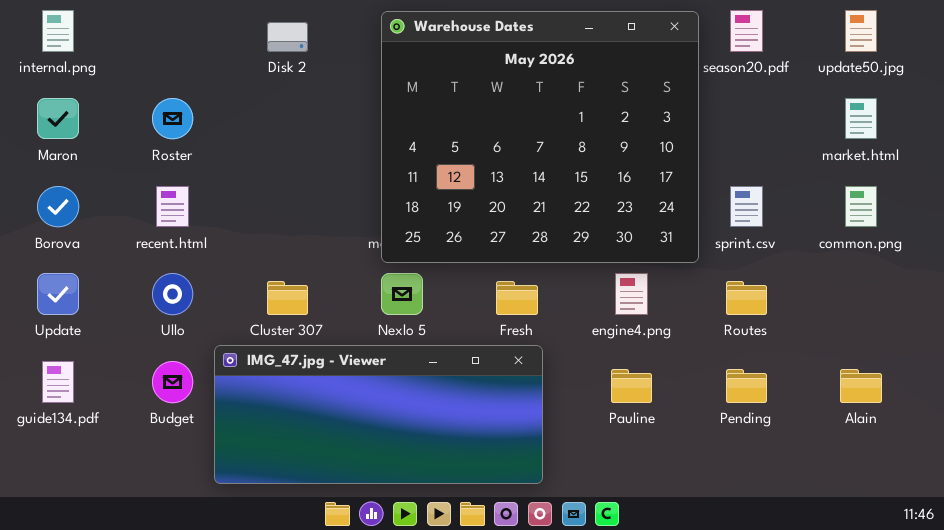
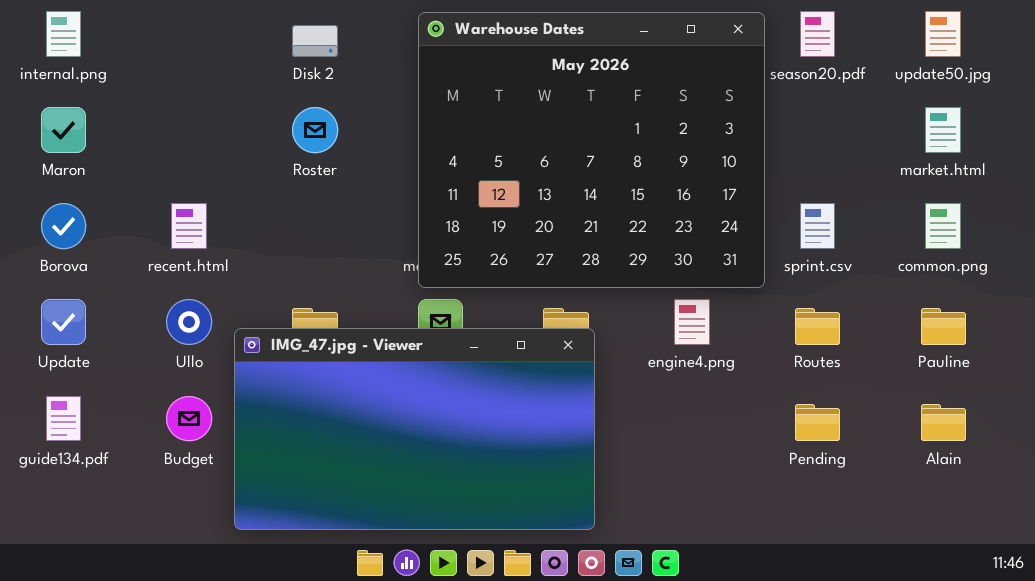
Roster: [152,98,193,139] -> [292,107,338,153], moved
IMG_47.jpg - Viewer: [214,345,543,484] -> [234,328,595,530], resized
Pauline: [611,369,652,403] -> [921,308,966,345], moved

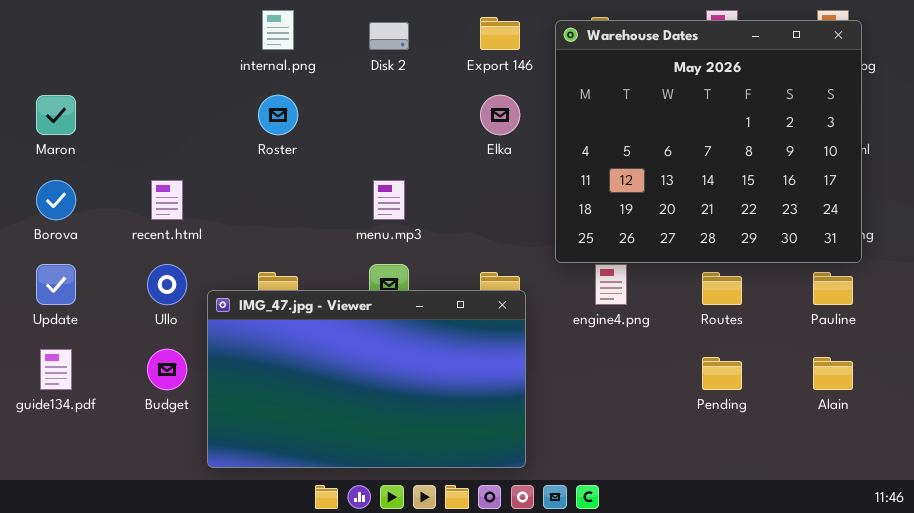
internal.png: [46,11,81,57] -> [262,10,294,50], moved
Warehouse Dates: [418,12,765,288] -> [555,20,862,263], moved
Disk 2: [292,25,338,57] -> [369,22,409,50], moved

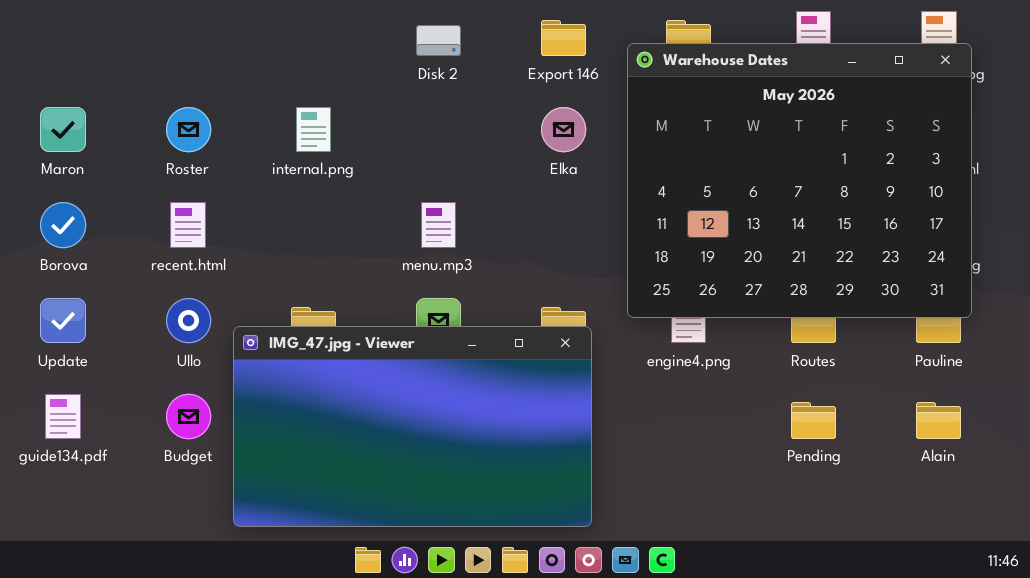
internal.png: [262,10,294,50] -> [296,107,331,152], moved
Warehouse Dates: [555,20,862,263] -> [627,43,972,318], moved
Roster: [258,95,298,135] -> [166,107,211,152], moved

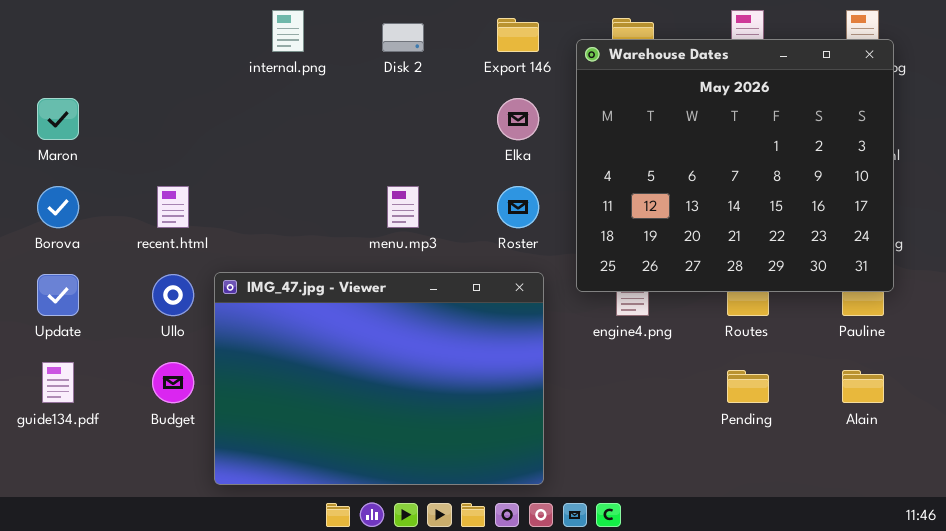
Roster: [166,107,211,152] -> [497,186,539,228], moved
internal.png: [296,107,331,152] -> [272,10,304,52], moved
IMG_47.jpg - Viewer: [233,326,592,527] -> [214,272,544,485], resized

